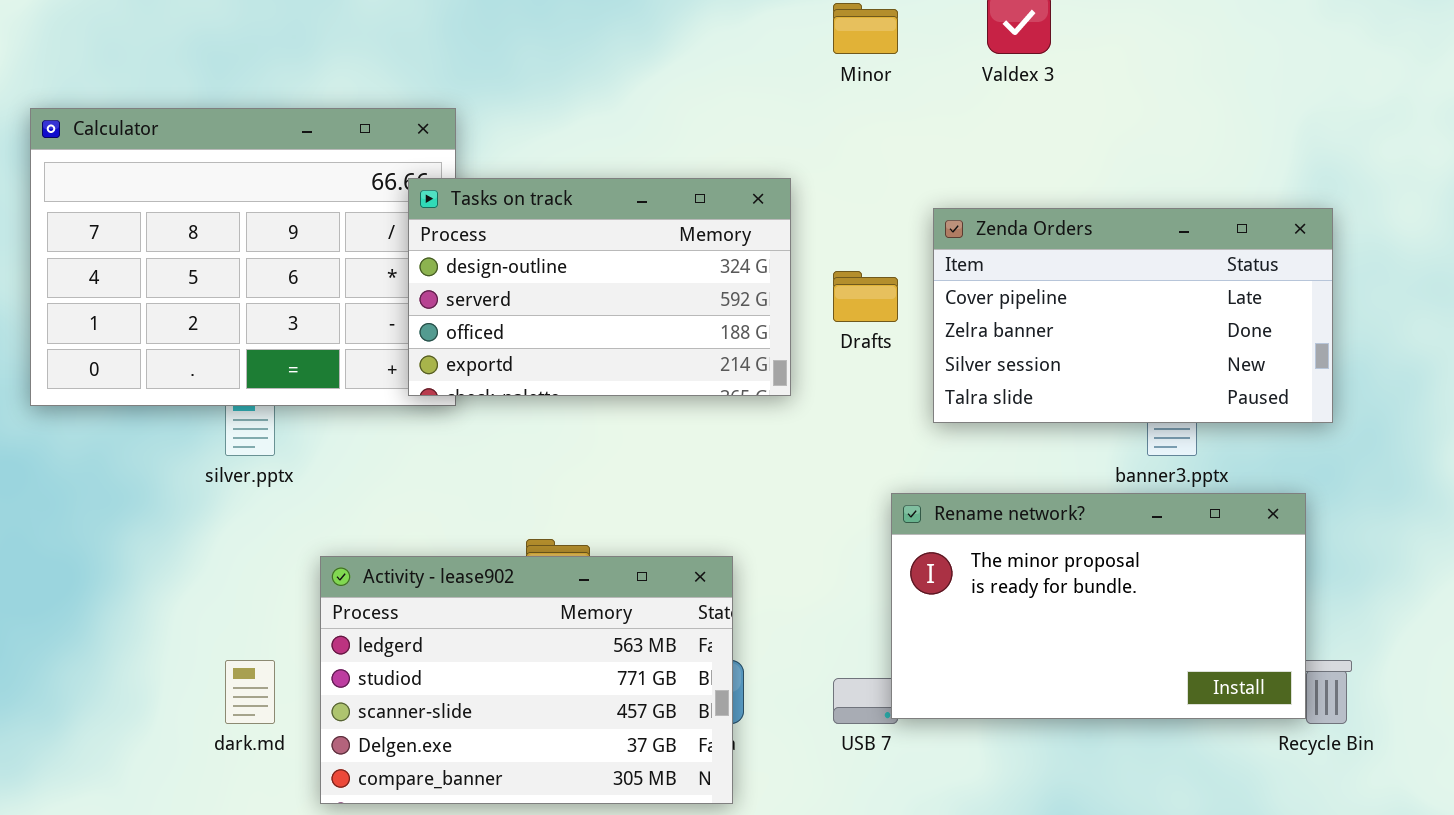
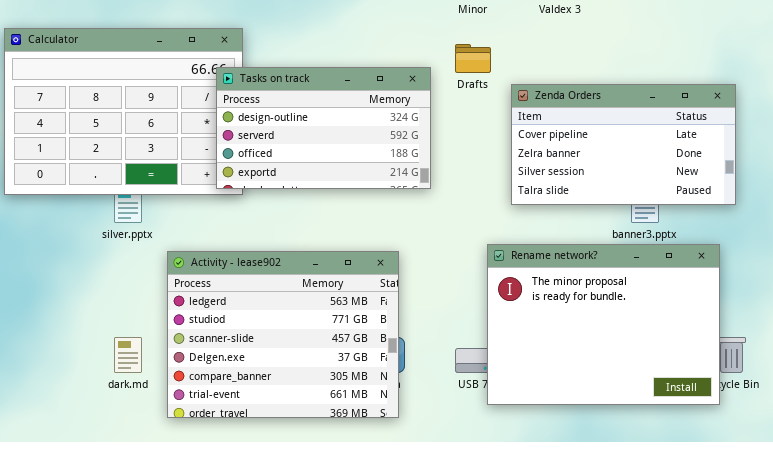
Drafts: [833,271,898,322] -> [455,44,491,73], moved
Rename network?: [891,493,1306,719] -> [487,244,720,405], resized
Activity - lease902: [320,556,733,804] -> [167,251,399,418], resized

